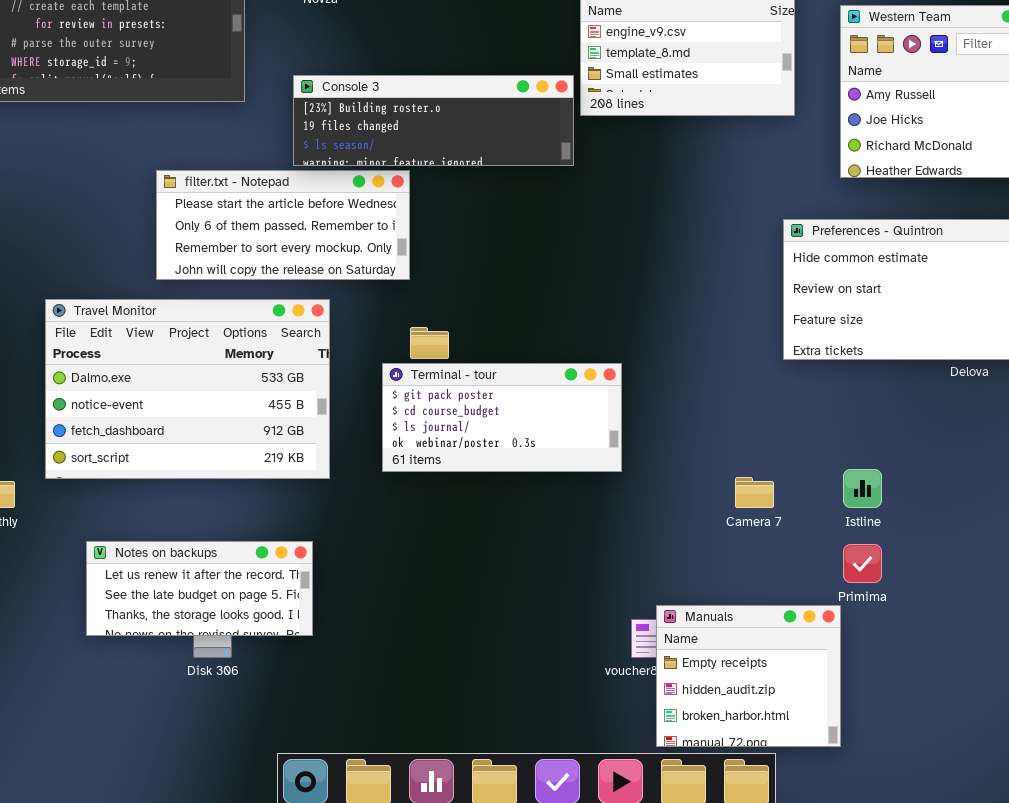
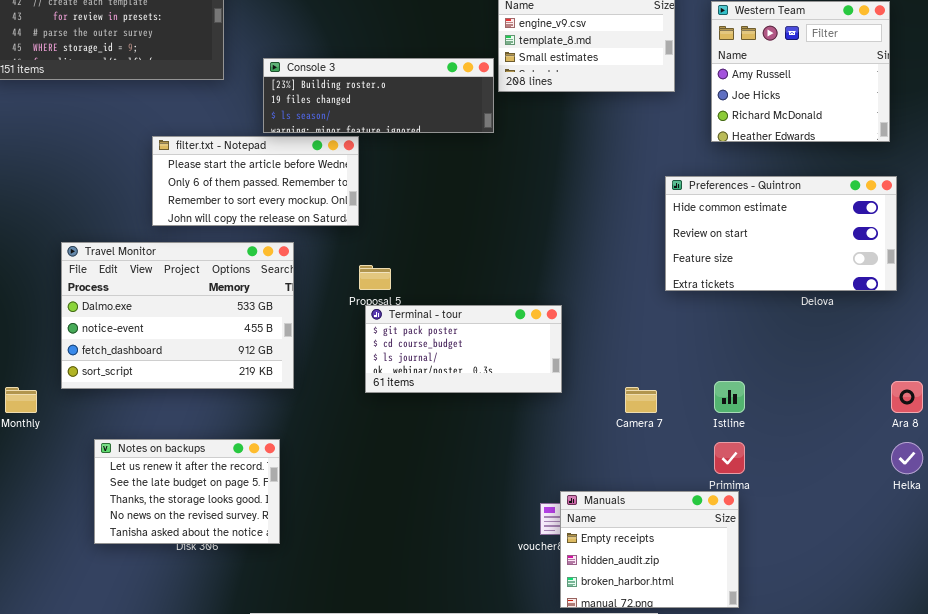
Terminal - tour: [382,363,622,472] -> [365,305,562,393], moved
Notes on backups: [86,541,313,636] -> [94,439,280,544], resized
Manuals: [656,605,841,747] -> [560,491,739,608], resized

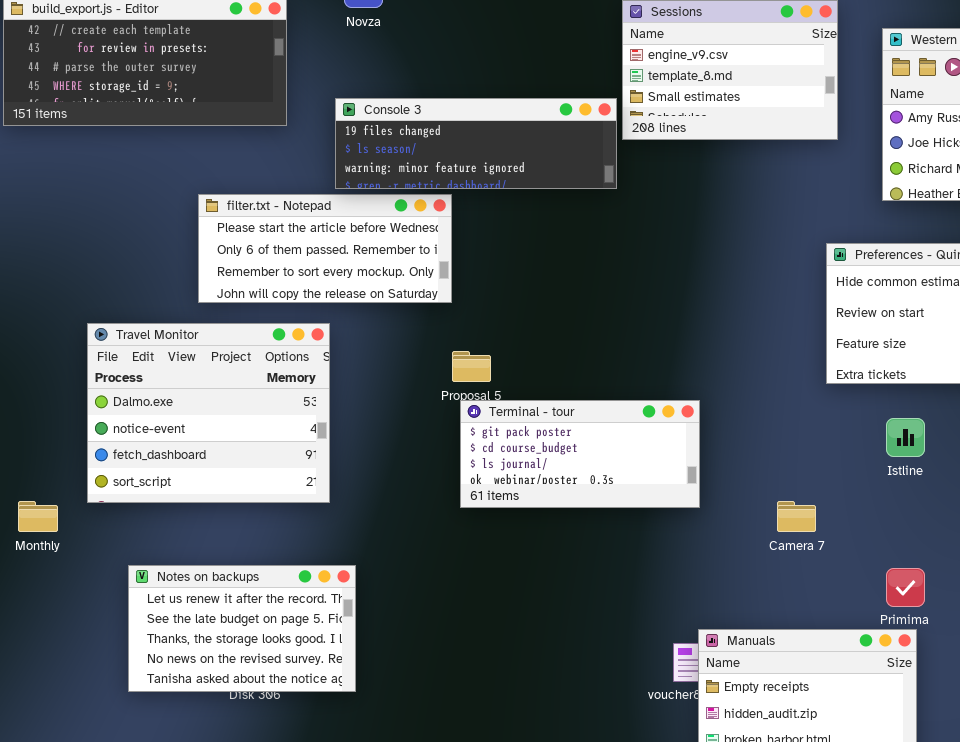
Console 3: [263,58,494,133] -> [335,98,617,189], scrolled down 1 row
Travel Monitor: [61,242,294,389] -> [87,323,330,503], resized
Istline: [714,381,745,413] -> [886,418,925,457], moved

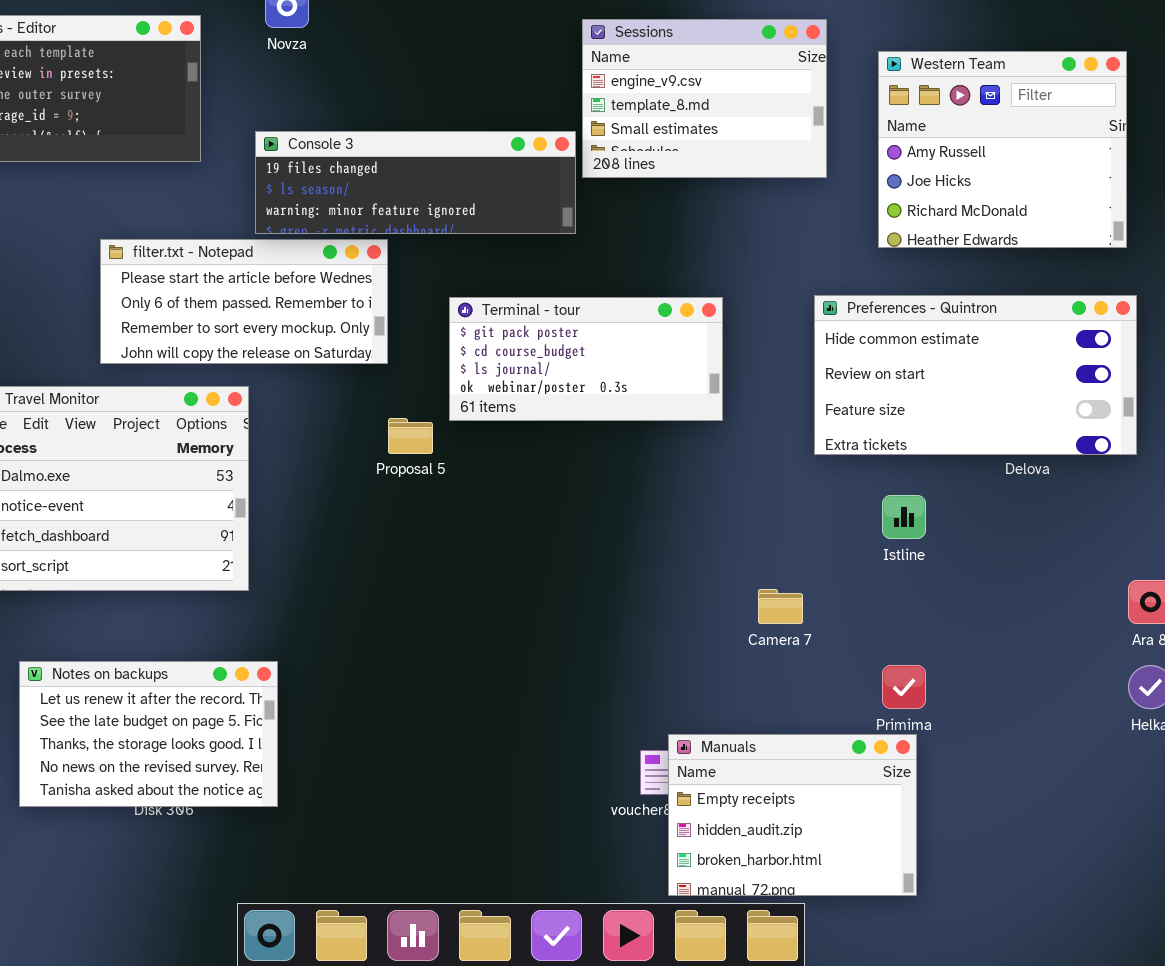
Terminal - tour: [460,400,700,508] -> [449,297,723,421], moved

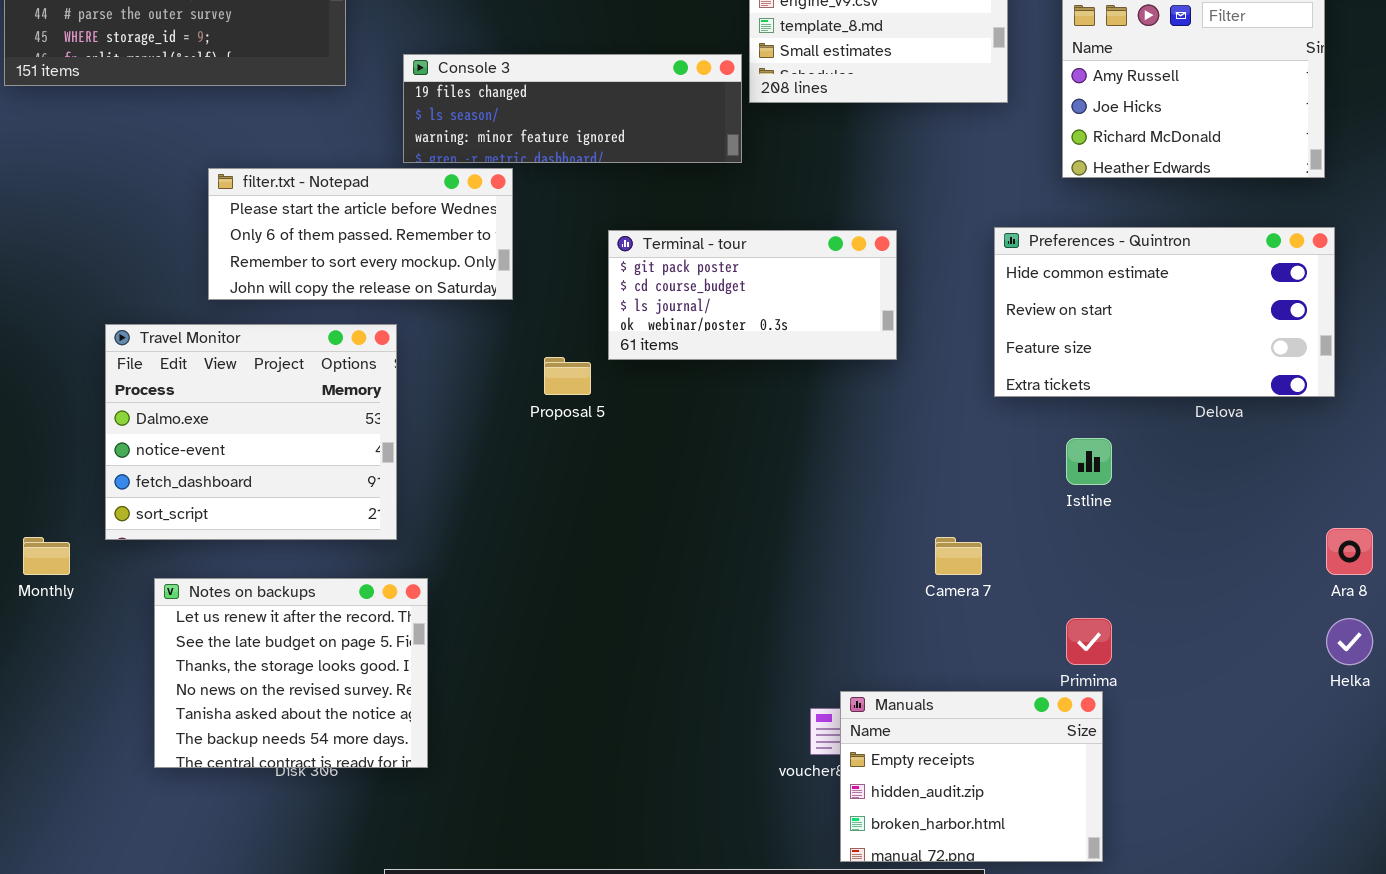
filter.txt - Notepad: [100,239,388,364] -> [208,168,513,300], moved
Notes on backups: [19,661,278,807] -> [154,578,428,768], resized

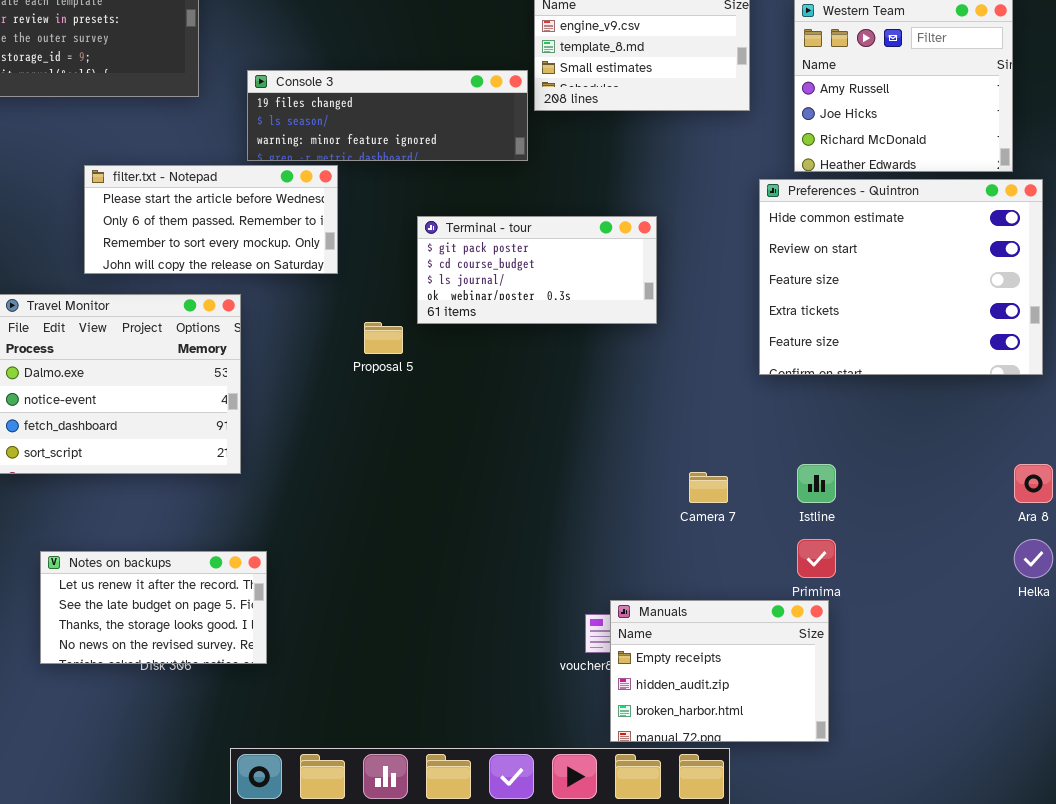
Preferences - Quintron: [994,227,1335,397] -> [759,179,1043,375], moved, resized
Istline: [1066,438,1112,485] -> [797,464,836,503], moved
Notes on backups: [154,578,428,768] -> [40,551,267,664], resized

